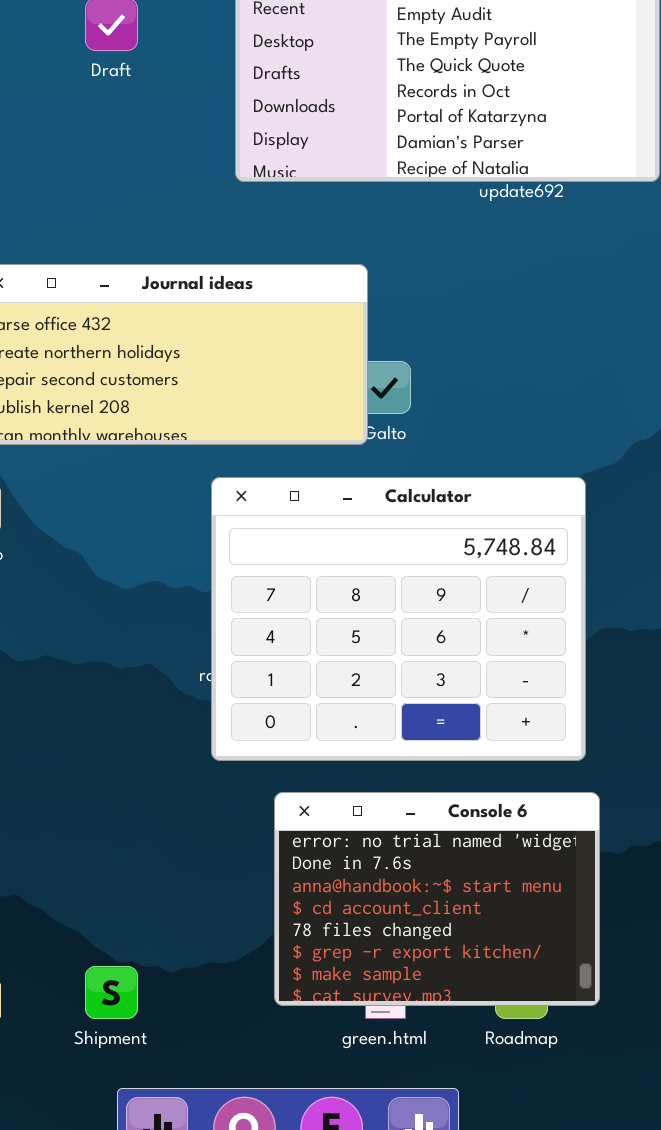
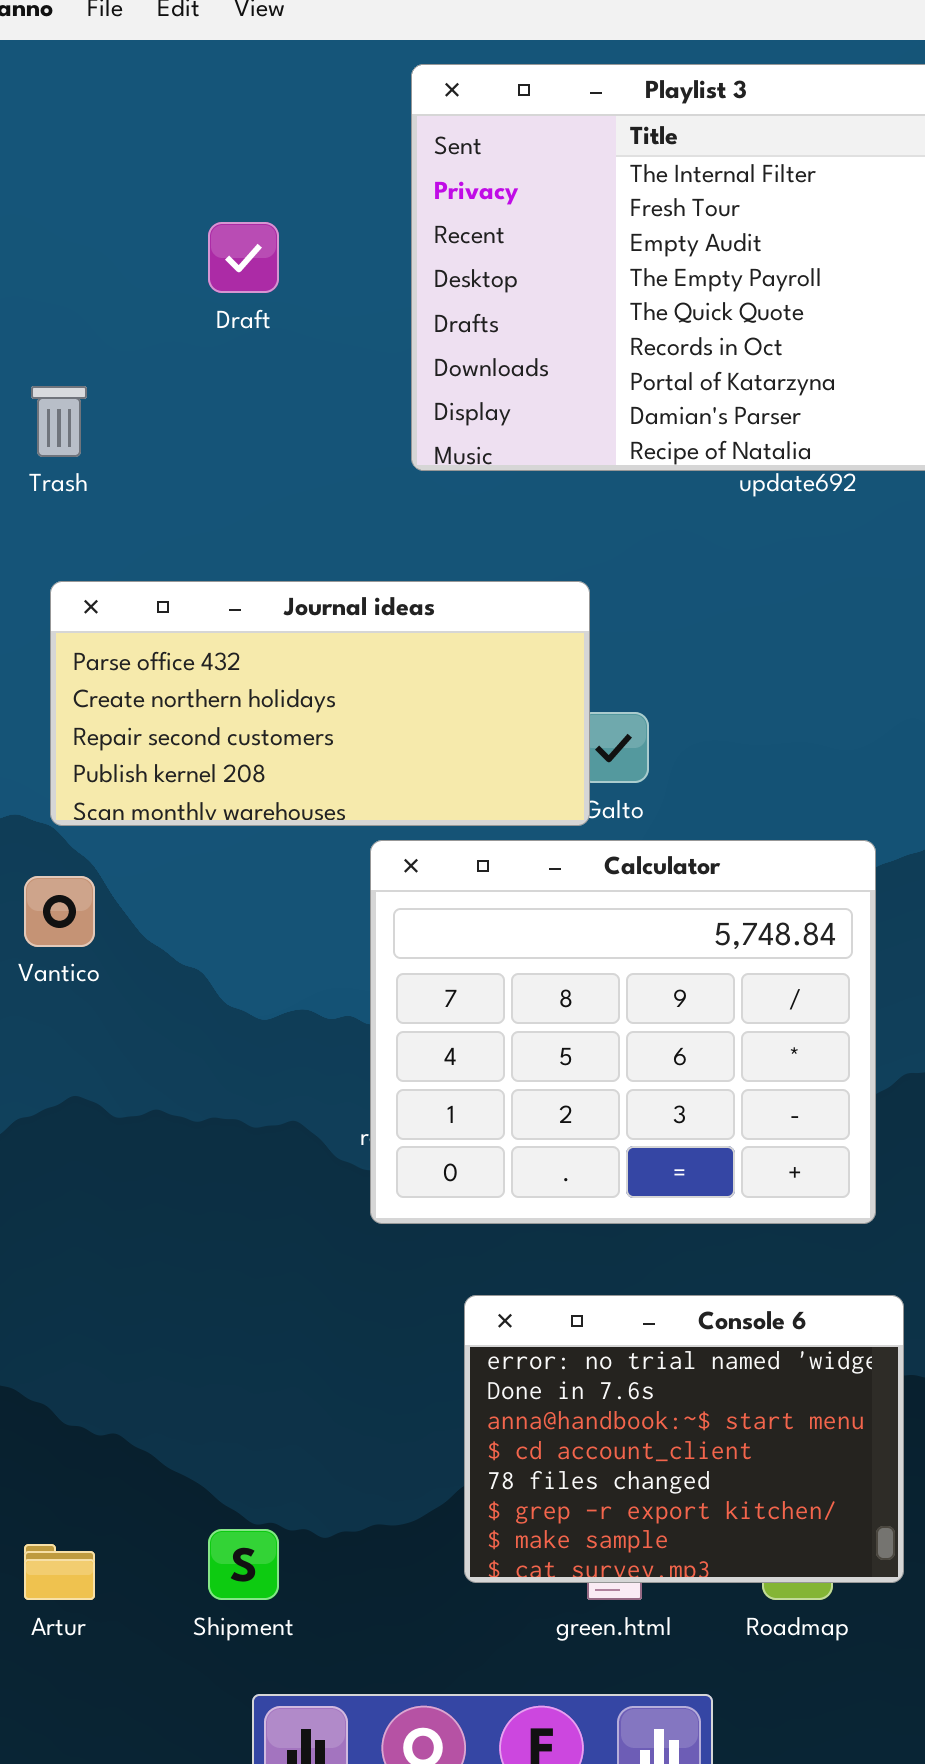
Calculator: [211,477,586,761] -> [370,840,876,1224], moved

